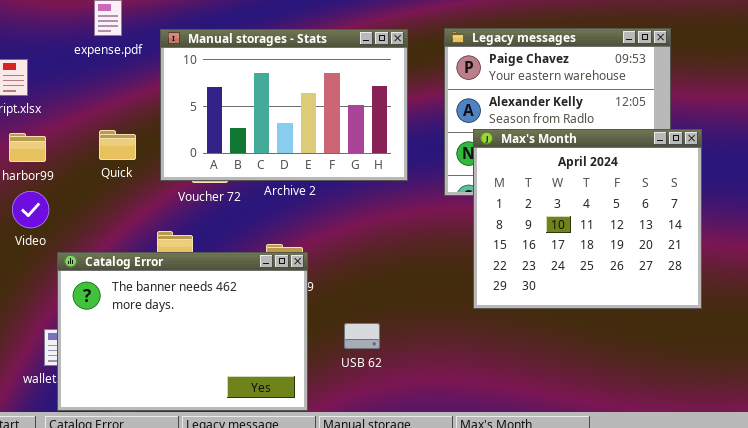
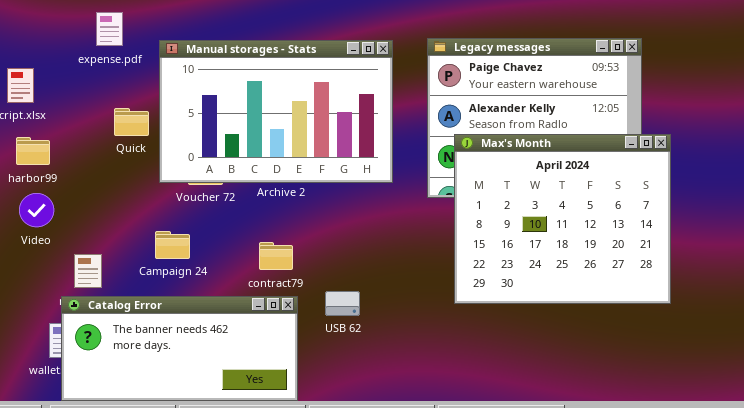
Quick: [99,130,136,160] -> [114,108,149,136], moved
Catalog Error: [57,252,308,411] -> [61,296,298,401], resized
USB 62: [344,323,380,349] -> [325,291,360,316], moved

